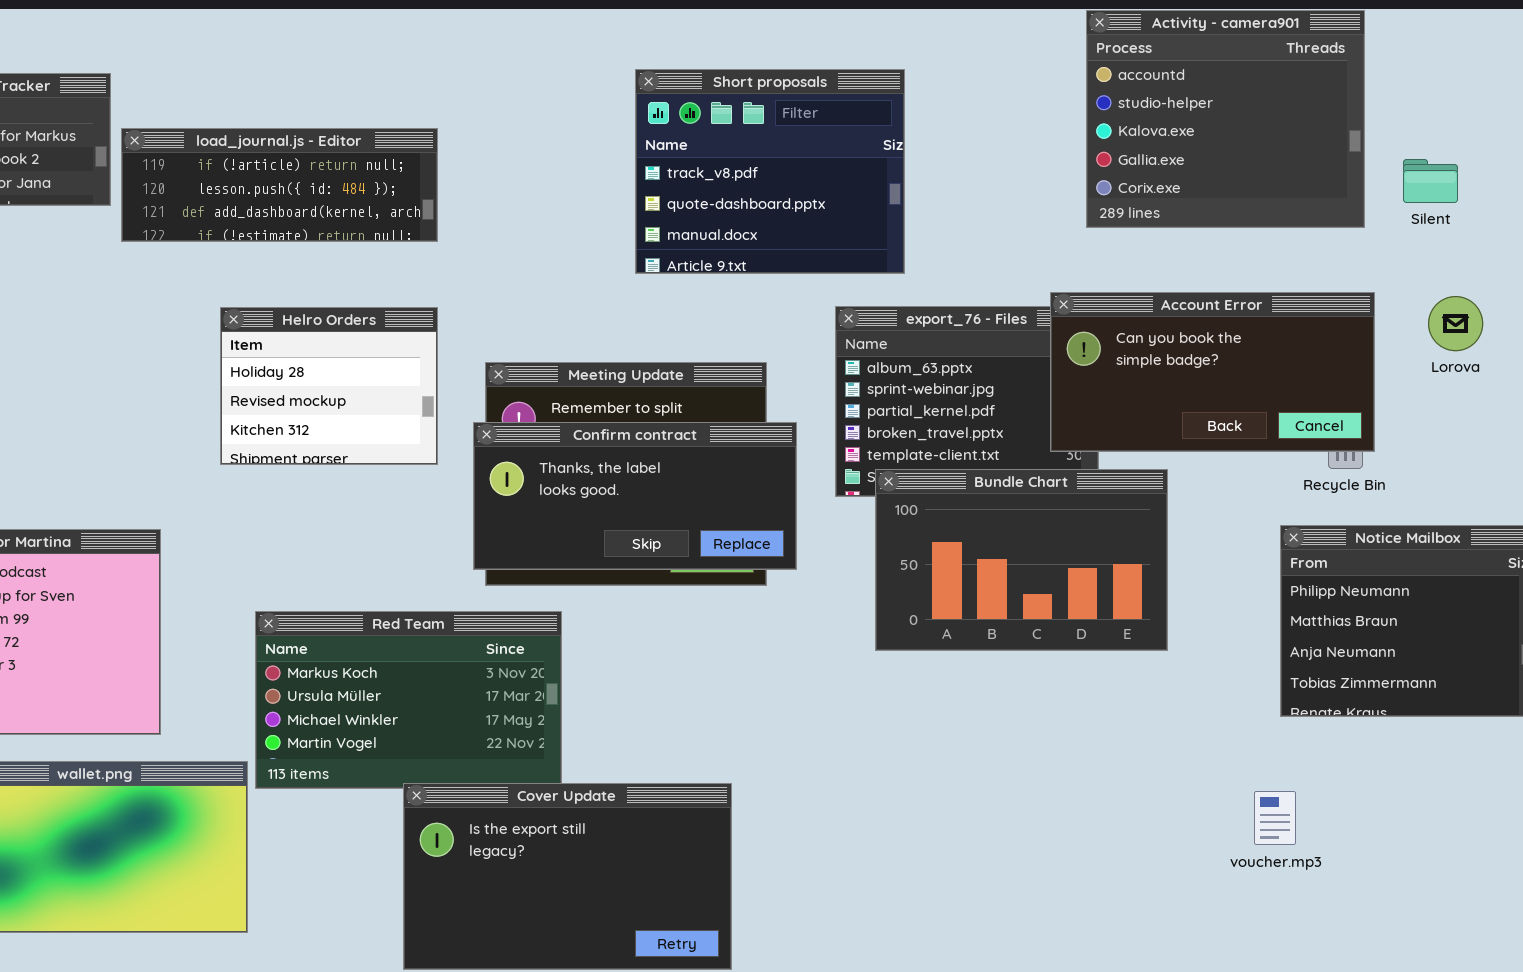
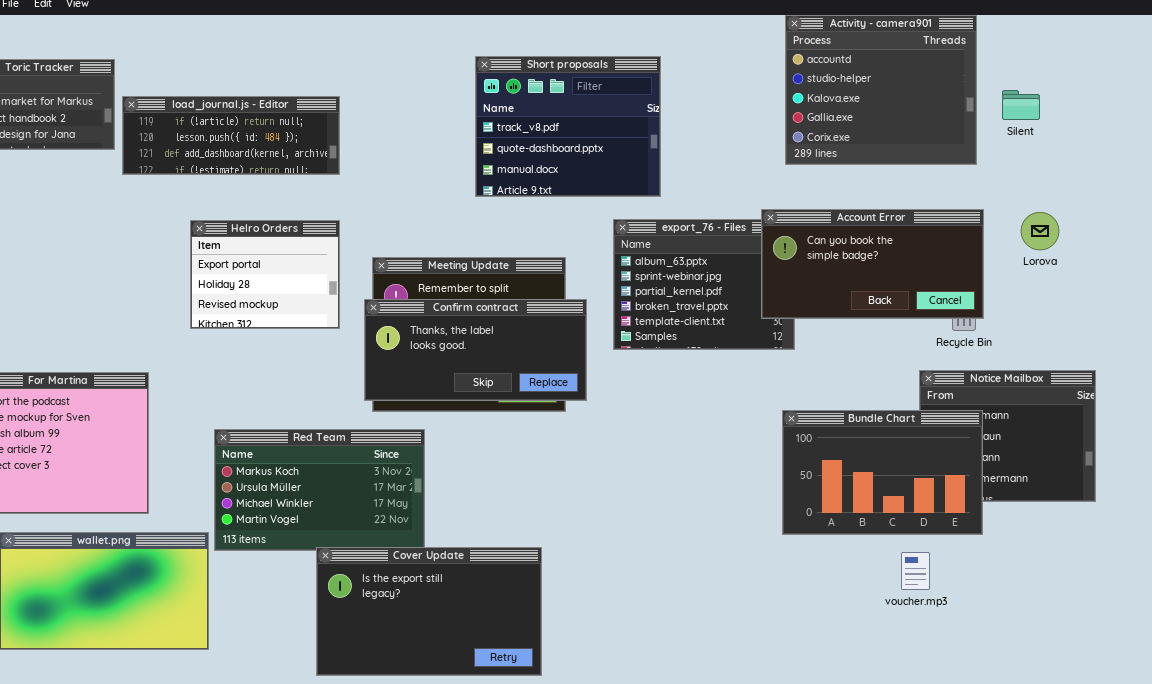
Silent: [1403,159,1458,203] -> [1002,90,1040,120], moved
Helro Orders: [220,307,438,465] -> [190,220,340,329], scrolled up 1 row
Bundle Chart: [875,469,1168,651] -> [782,410,983,535], moved

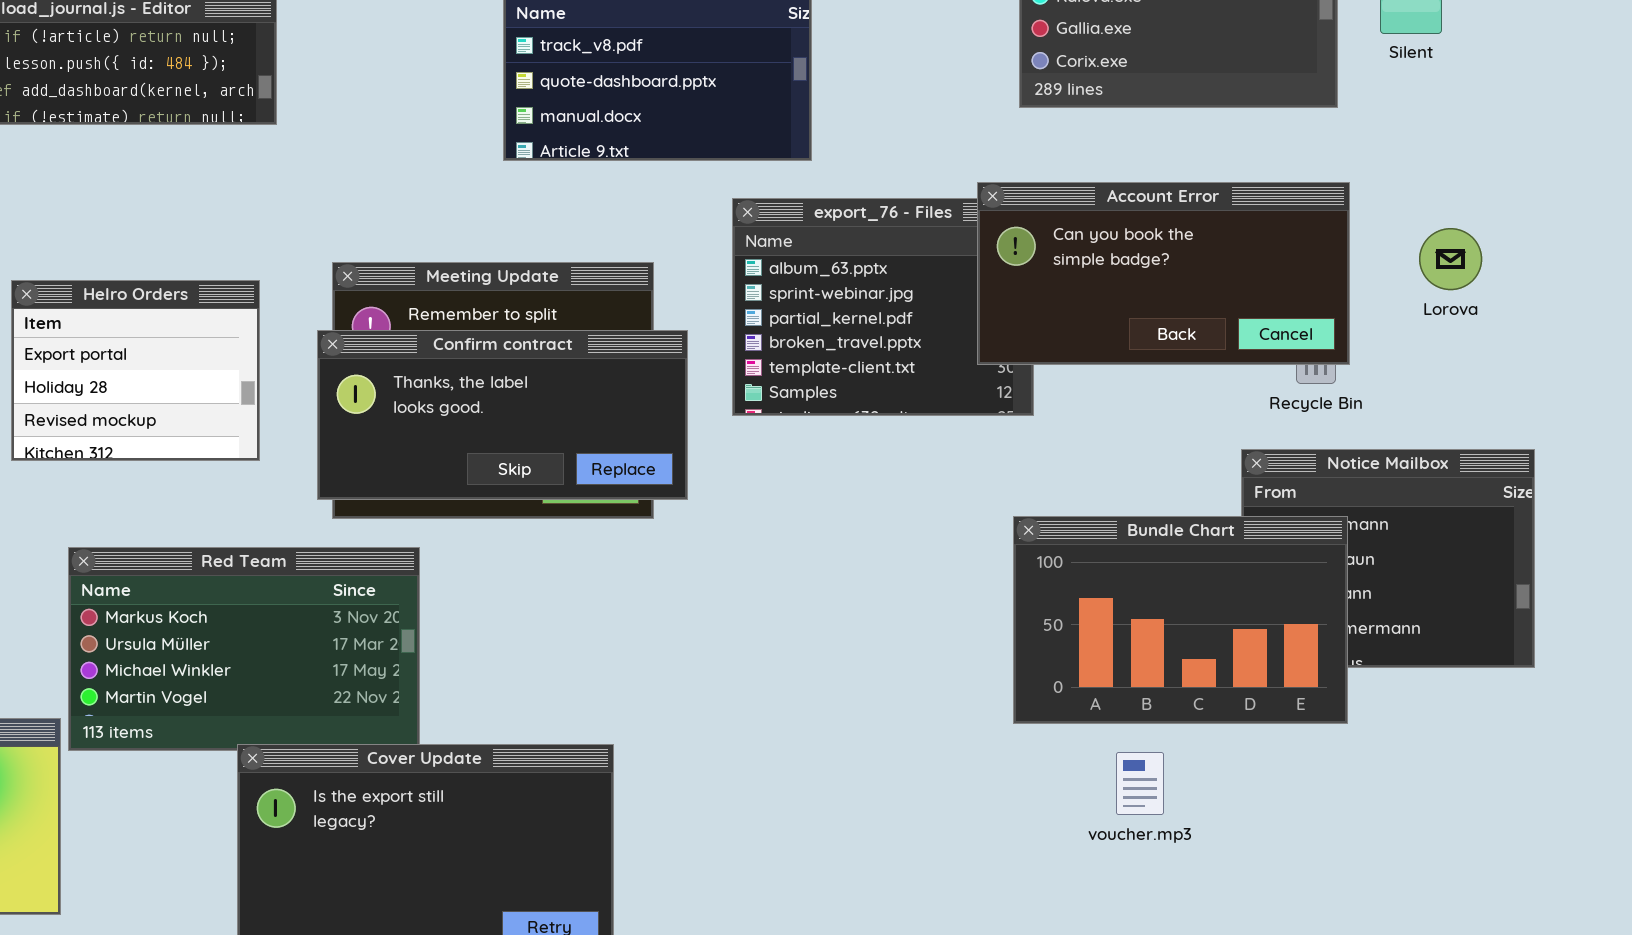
Lorova: [1021,212,1059,250] -> [1419,228,1482,290], moved
Helro Orders: [190,220,340,329] -> [11,280,260,461], moved
voucher.mp3: [901,552,930,590] -> [1116,752,1164,815], moved

